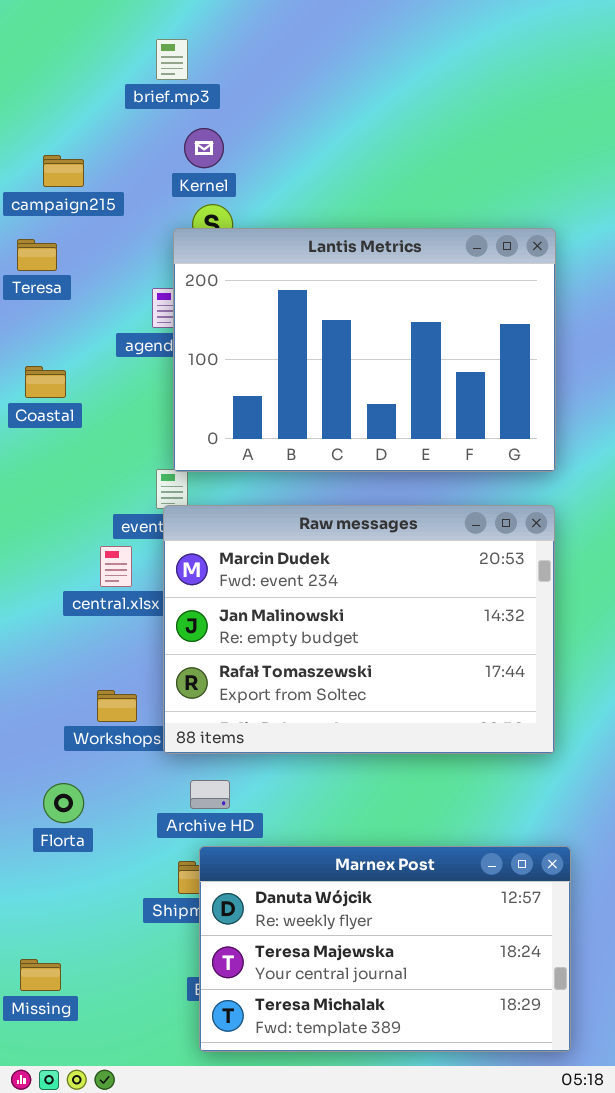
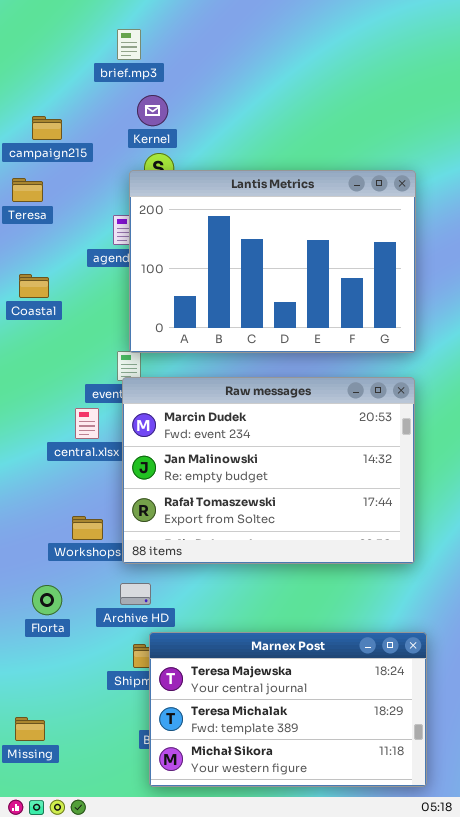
Archive HD: [190,780,230,809] -> [120,583,151,605], moved
Marnex Post: [199,846,571,1052] -> [149,632,427,787], scrolled down 1 row

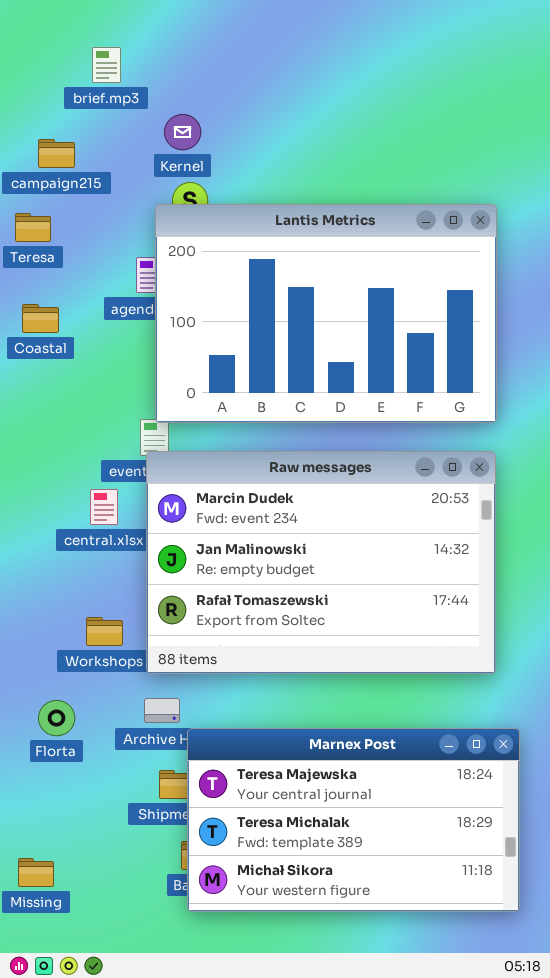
brief.mp3: [117,29,141,60] -> [92,47,121,83], moved
Coastal: [19,274,49,298] -> [22,304,59,333], moved
Marnex Post: [149,632,427,787] -> [187,728,520,912], moved

